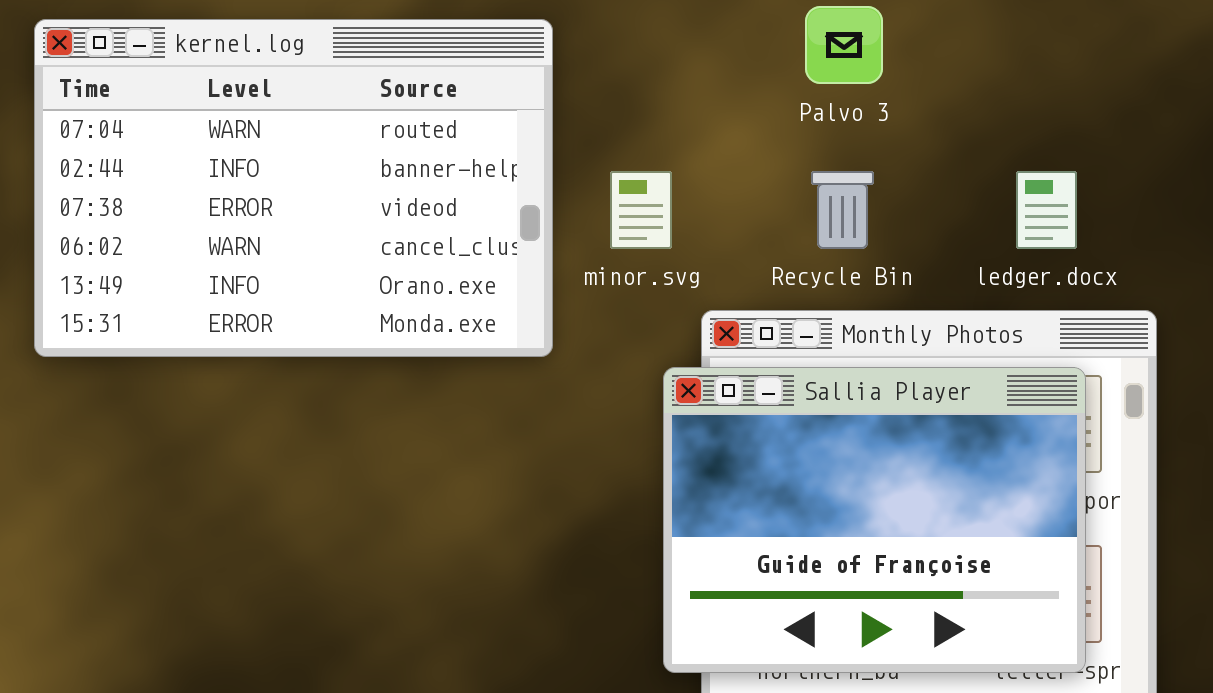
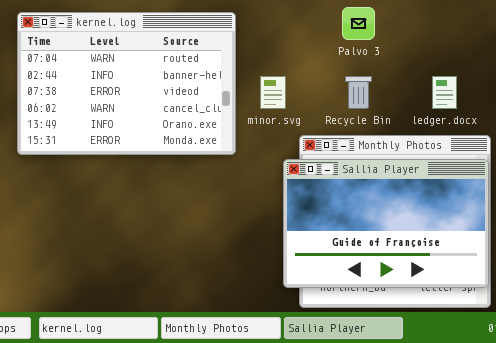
Sallia Player: [663,367,1086,673] -> [283,159,489,288], resized

